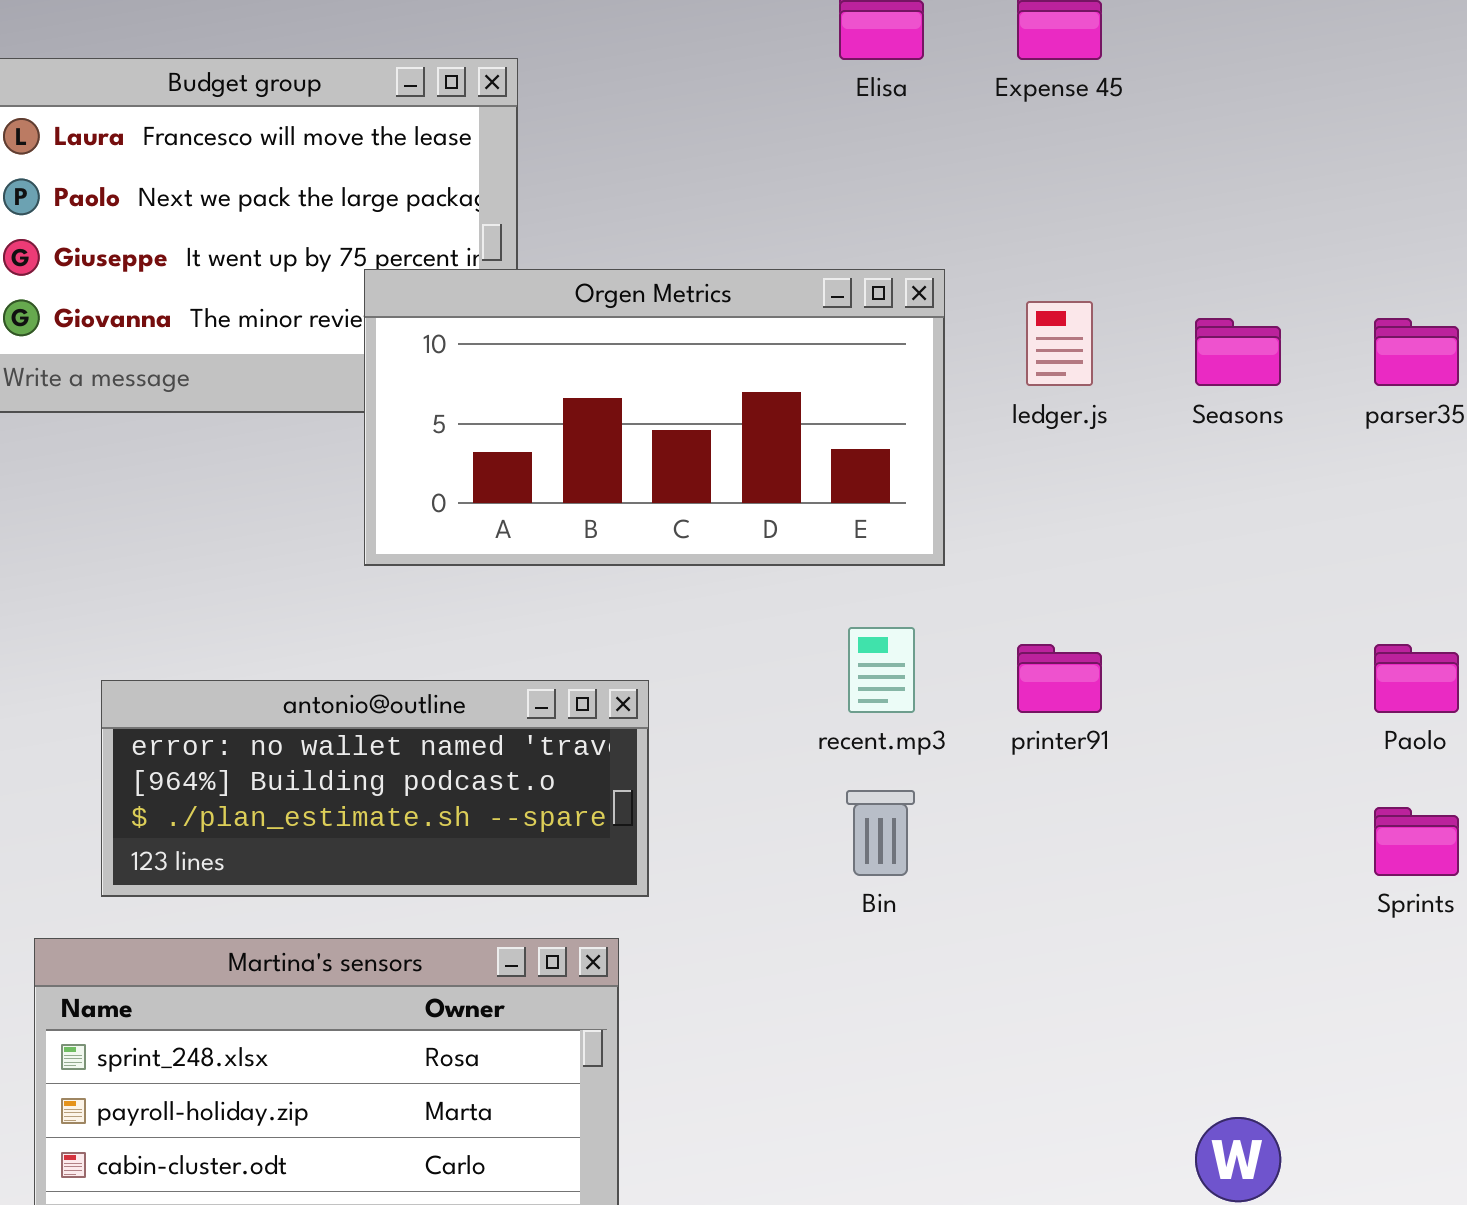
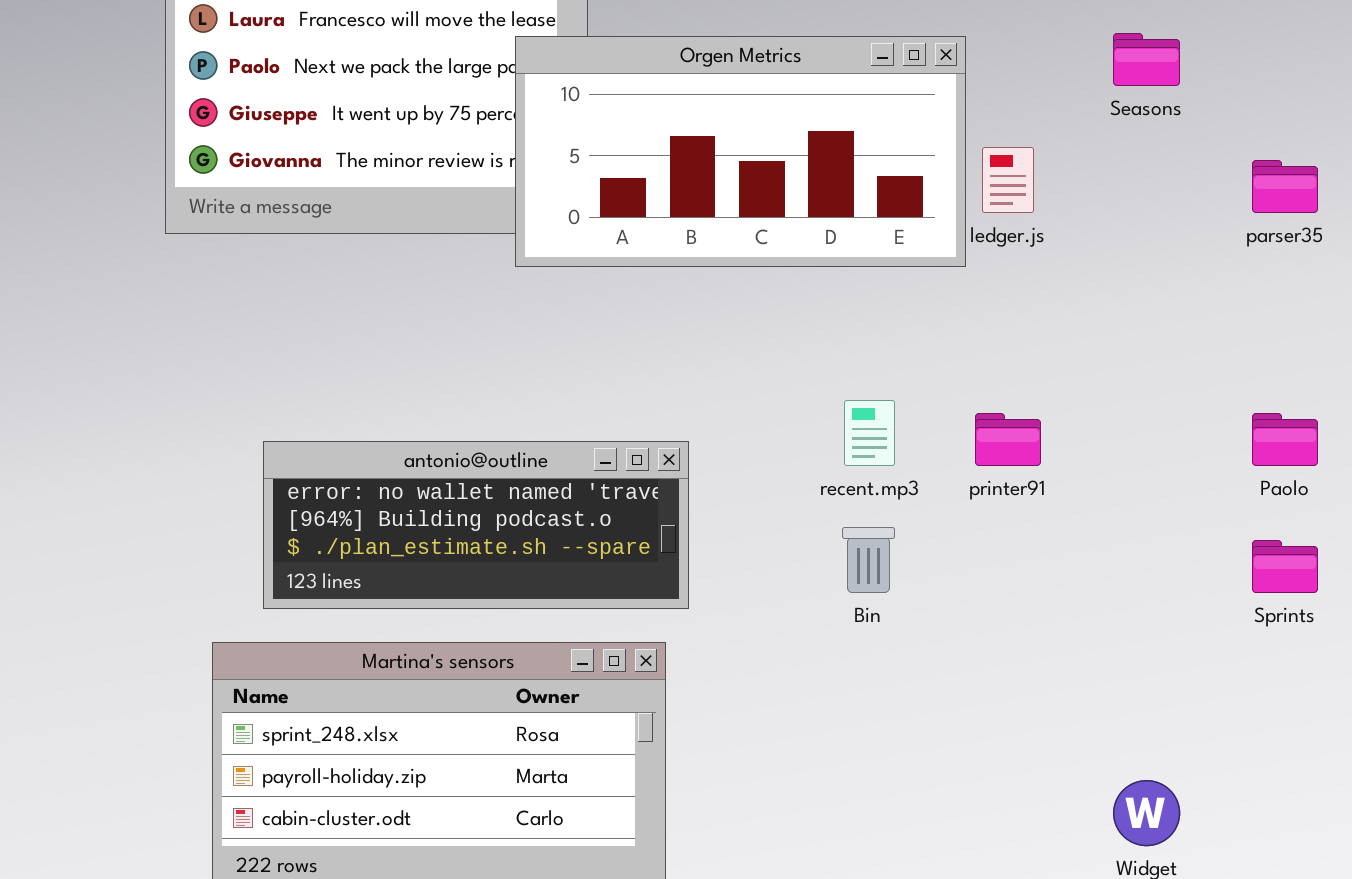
Orgen Metrics: [364,269,945,566] -> [515,36,966,267], moved
Seasons: [1195,318,1281,386] -> [1113,33,1180,86], moved

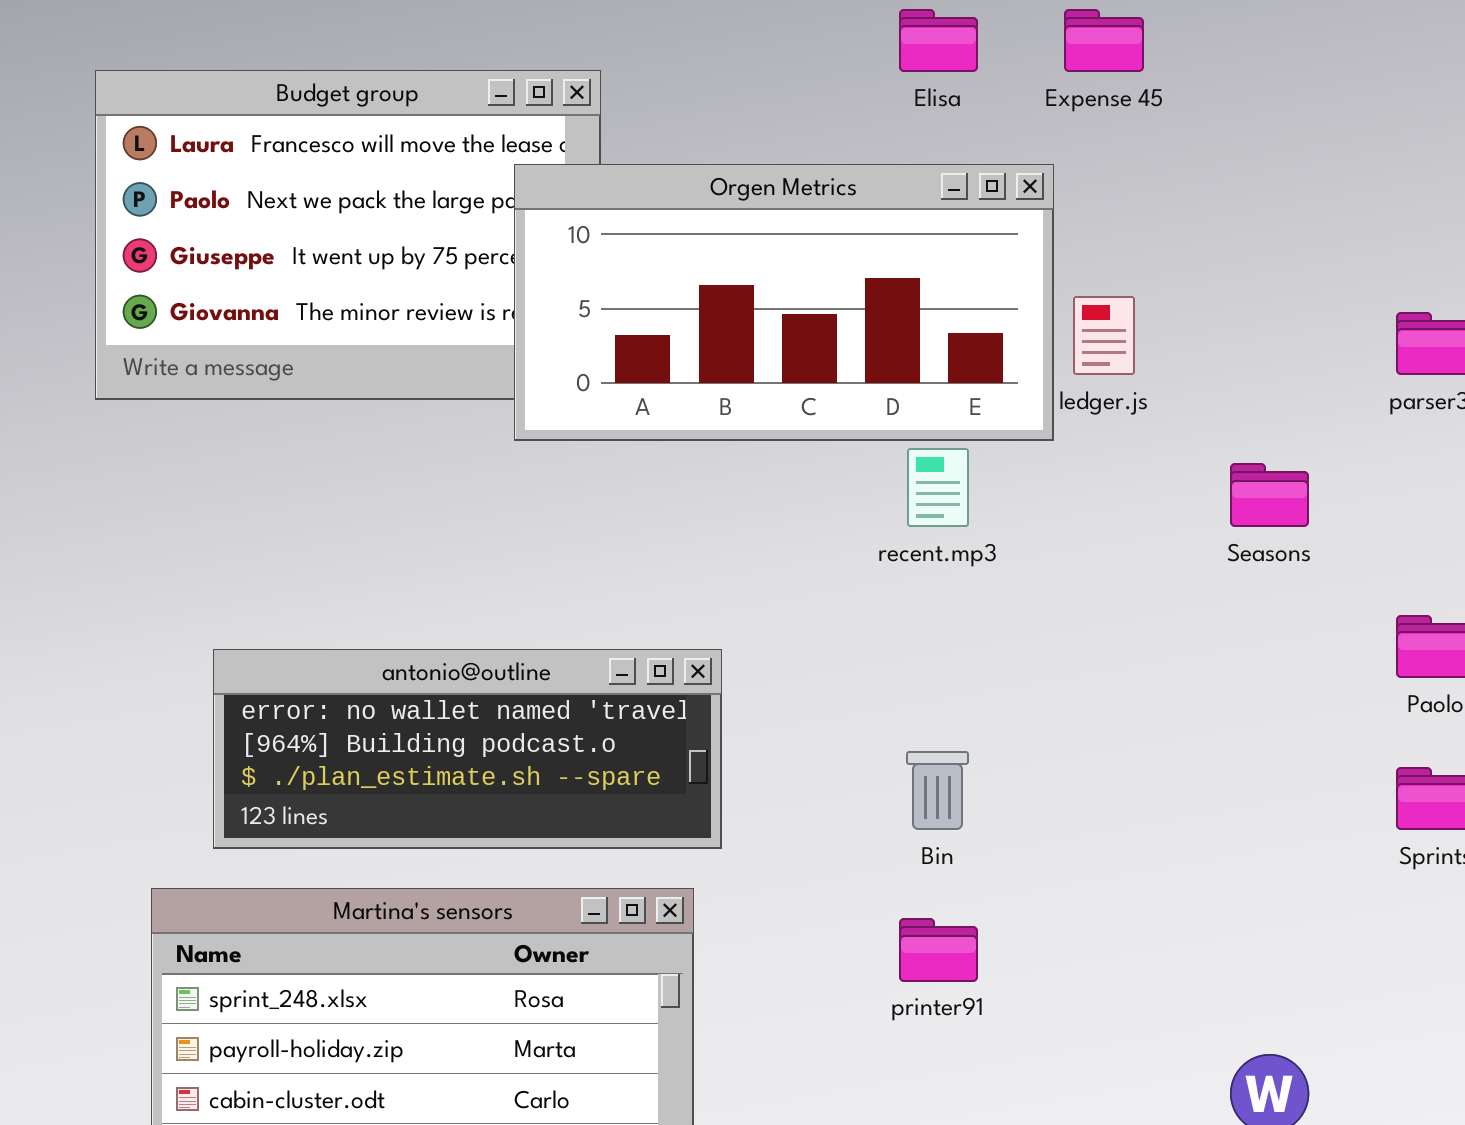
Seasons: [1113,33,1180,86] -> [1230,463,1309,527], moved
recent.mp3: [844,400,895,466] -> [907,448,969,527], moved
printer91: [975,413,1041,466] -> [899,918,978,982], moved

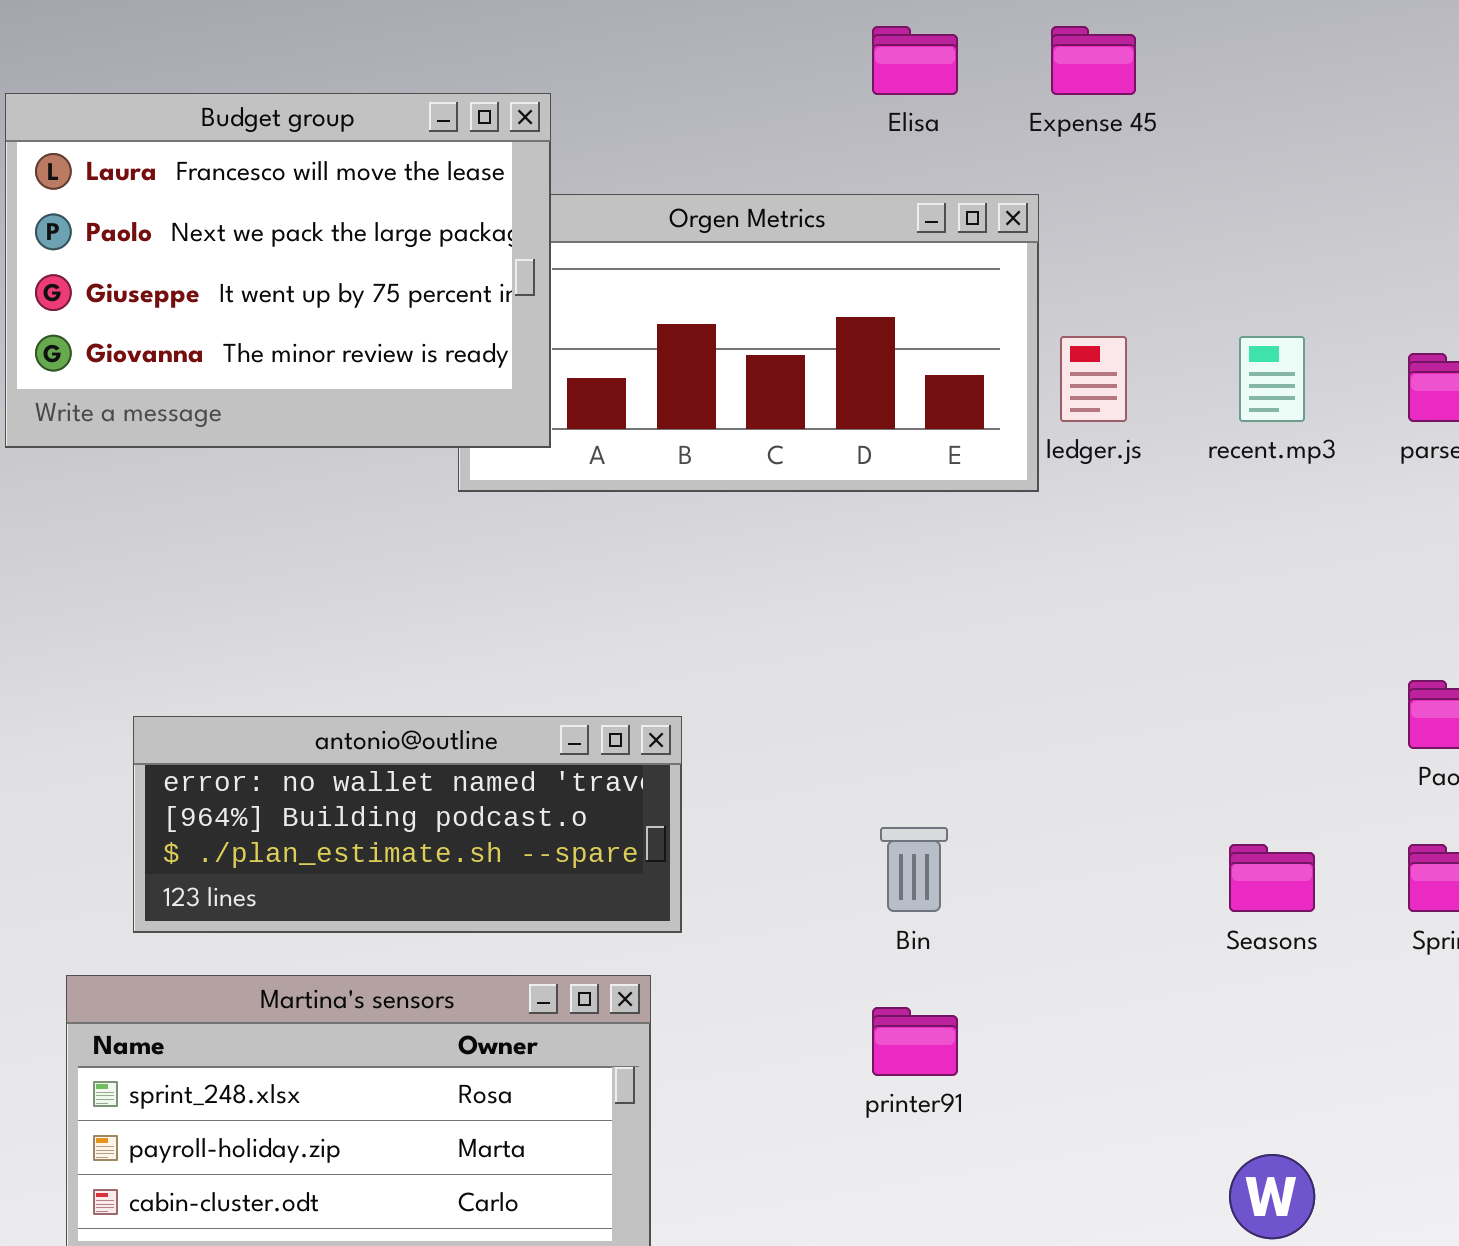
Budget group: [95,70,601,400] -> [5,93,551,448], raised
recent.mp3: [907,448,969,527] -> [1239,336,1305,422], moved
Seasons: [1230,463,1309,527] -> [1229,844,1315,912], moved

